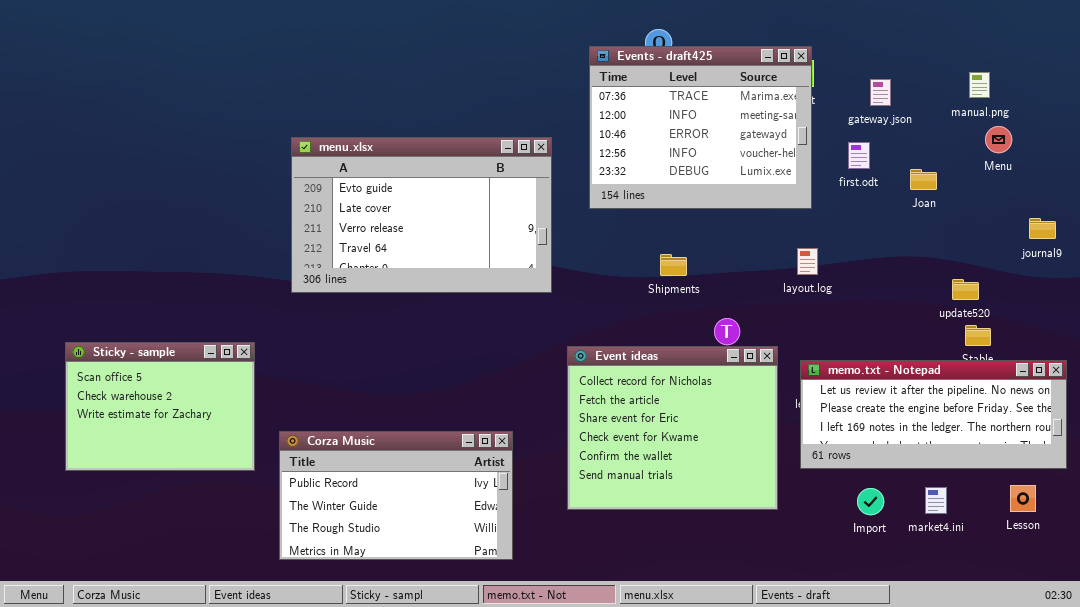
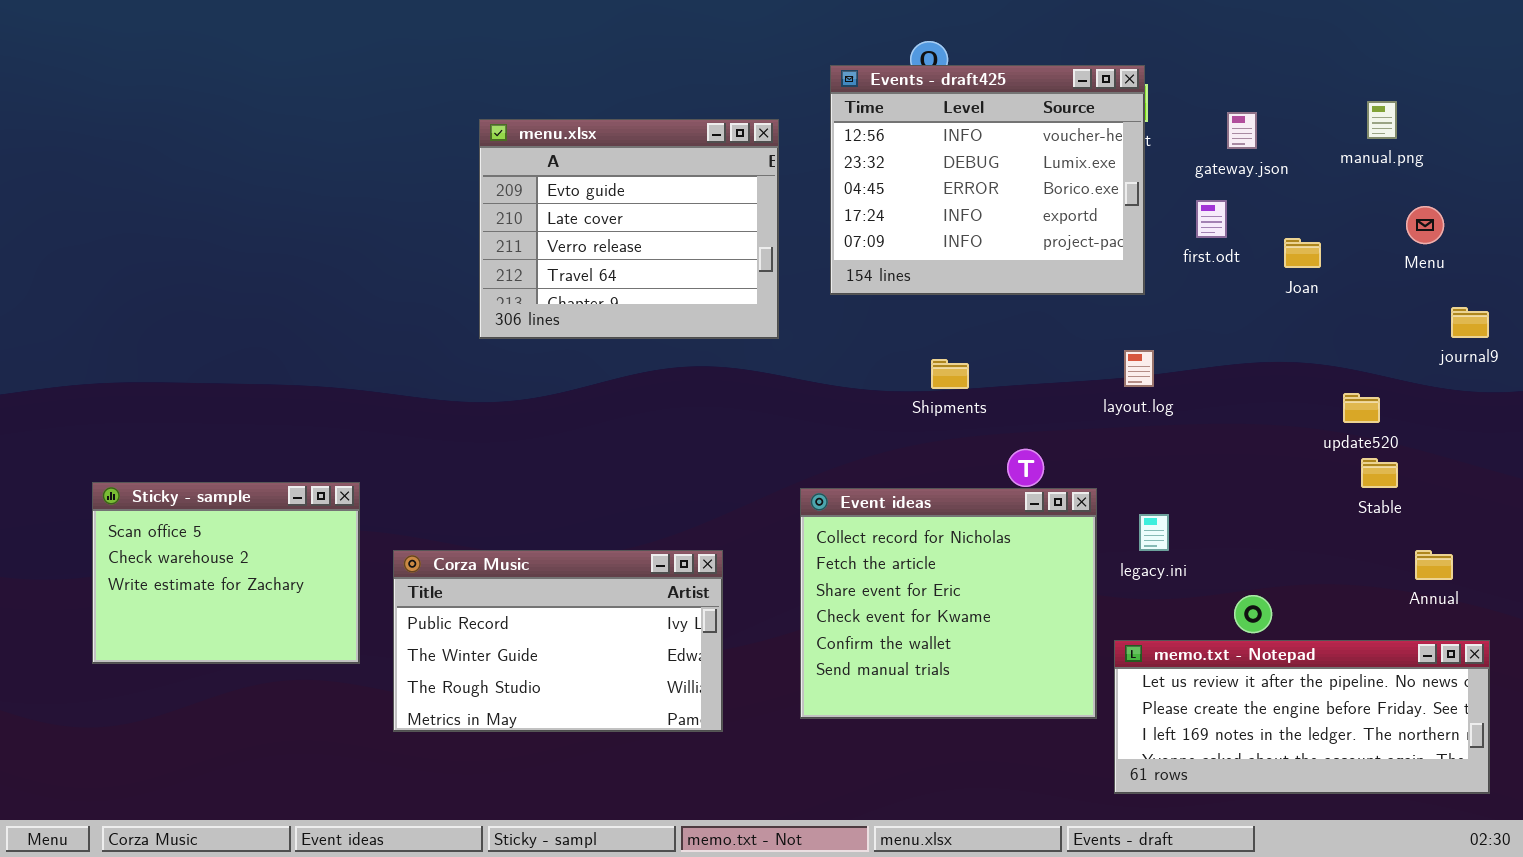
Events - draft425: [589,46,812,209] -> [830,65,1145,295], scrolled down 3 rows
Menu: [985,126,1012,153] -> [1406,206,1444,244], moved
menu.xlsx: [291,137,552,293] -> [479,119,779,339], moved, resized
memo.txt - Notepad: [800,360,1067,469] -> [1114,640,1490,794], moved
Corza Music: [279,431,513,560] -> [393,550,723,732], moved

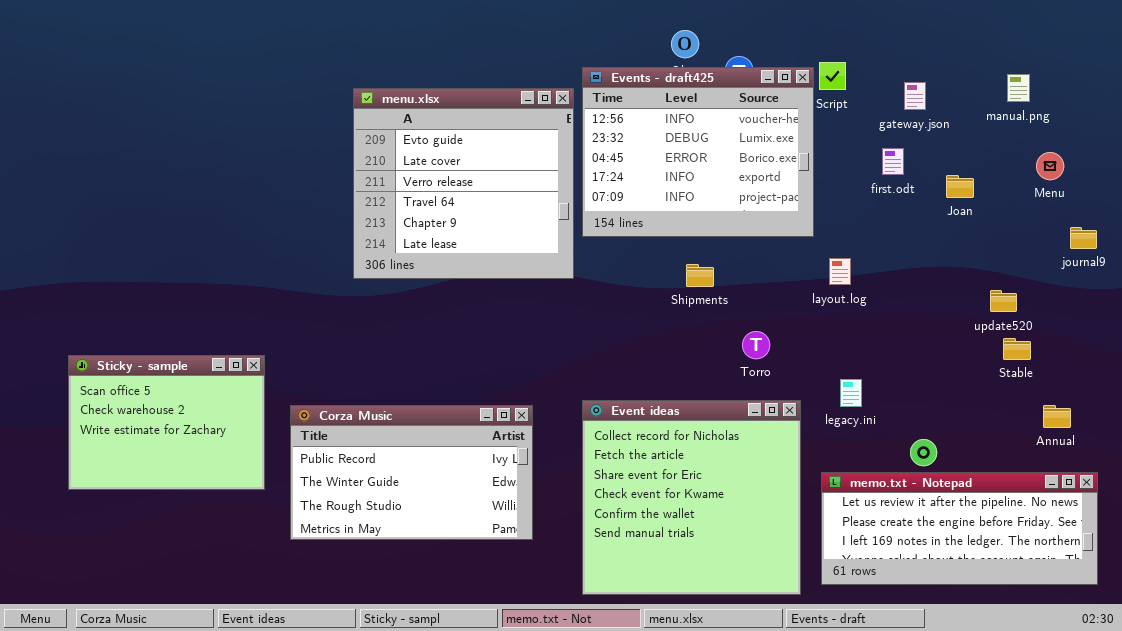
Events - draft425: [830,65,1145,295] -> [582,67,814,237], moved
menu.xlsx: [479,119,779,339] -> [353,88,574,279], resized
Event ideas: [800,488,1097,719] -> [582,400,801,595], moved, resized

